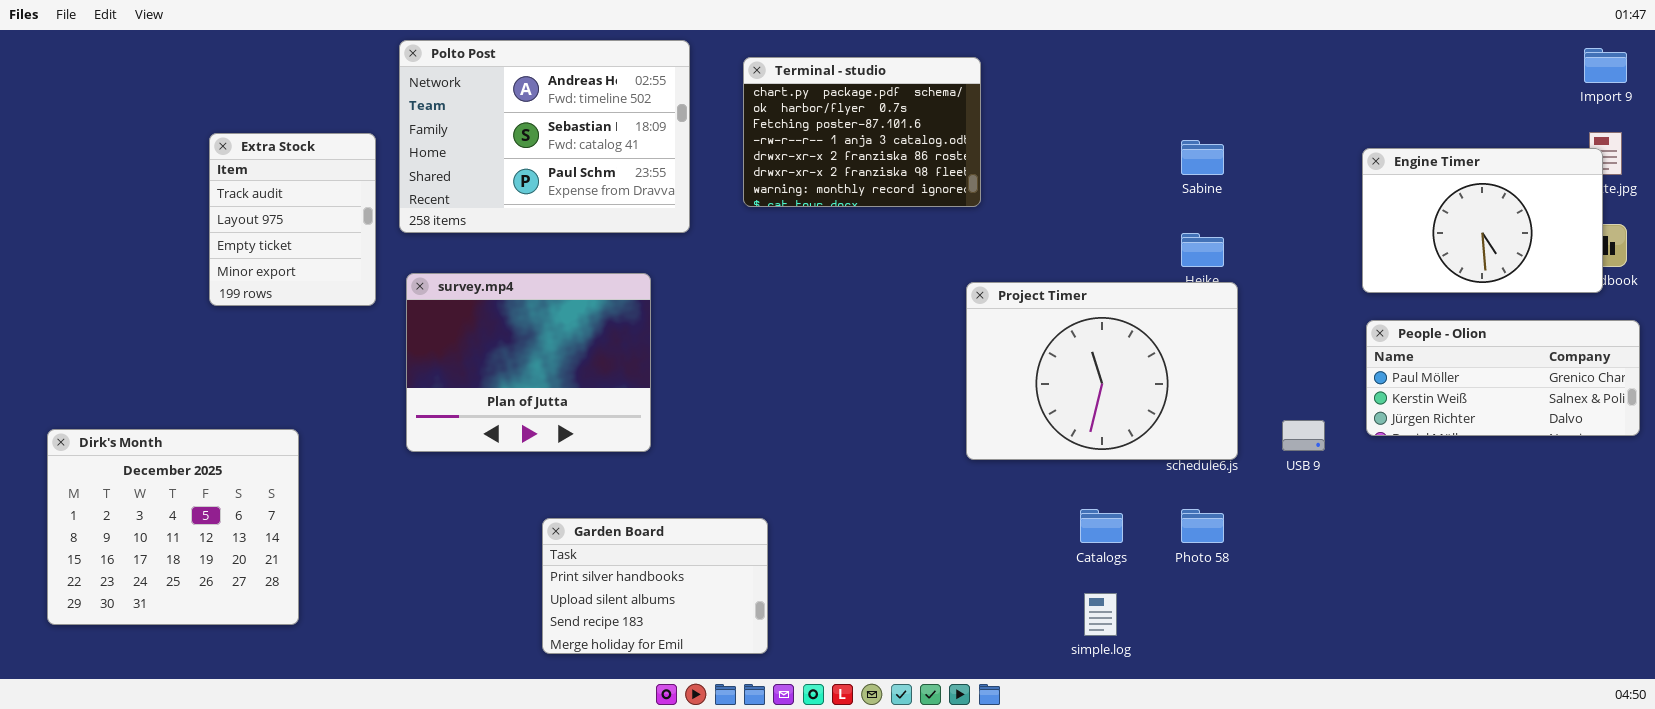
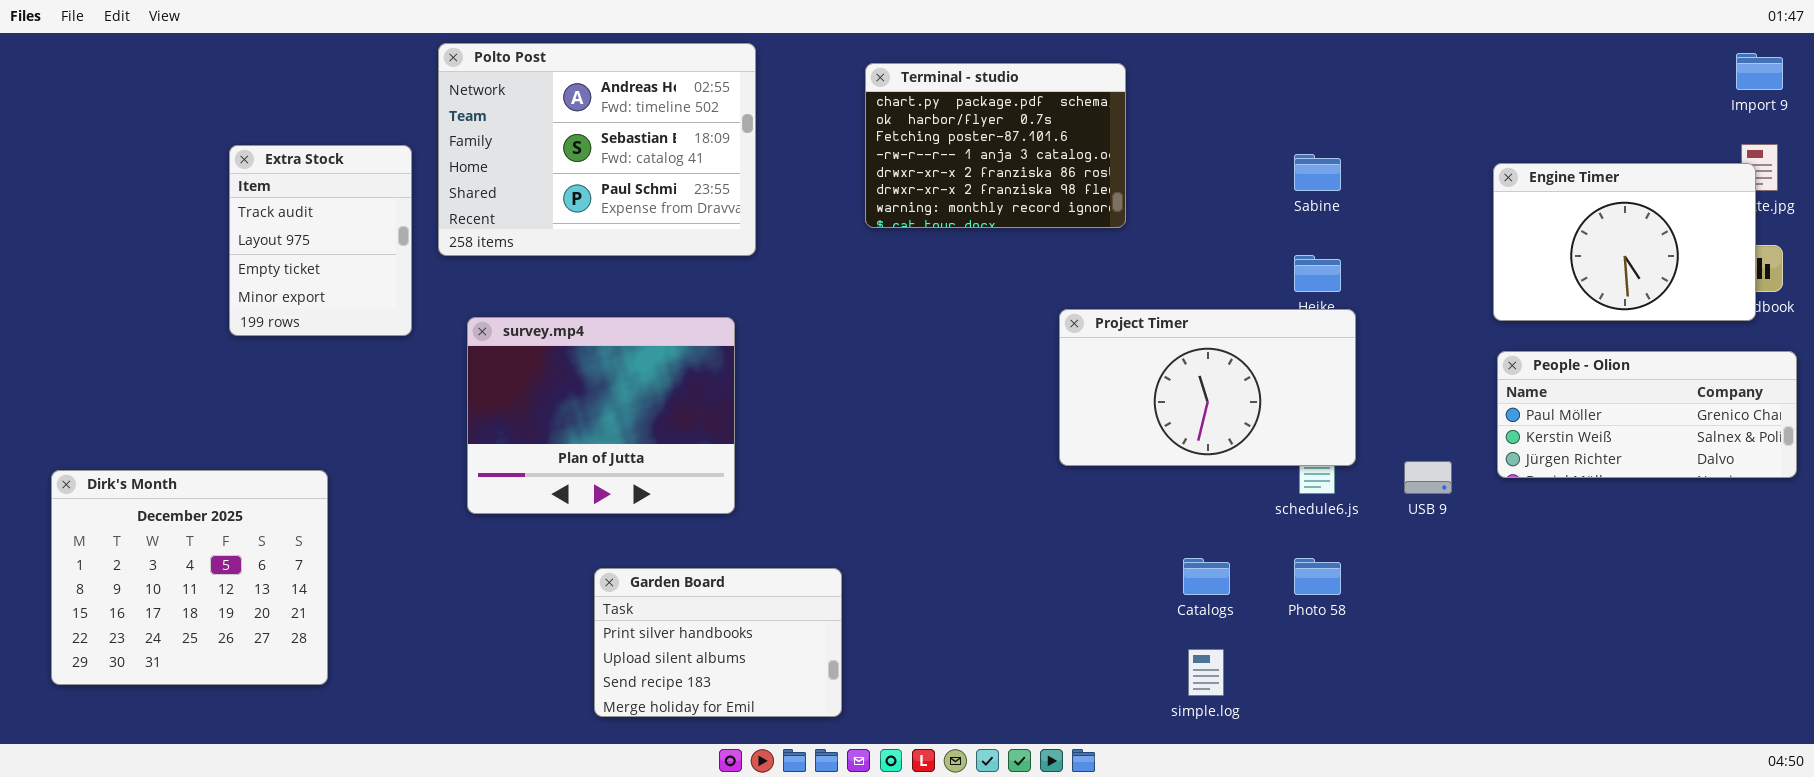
Terminal - studio: [743,57,981,207] -> [865,63,1126,228], moved
survey.mp4: [406,273,651,452] -> [467,317,735,514], moved
Project Timer: [966,282,1238,460] -> [1059,309,1356,466], resized

